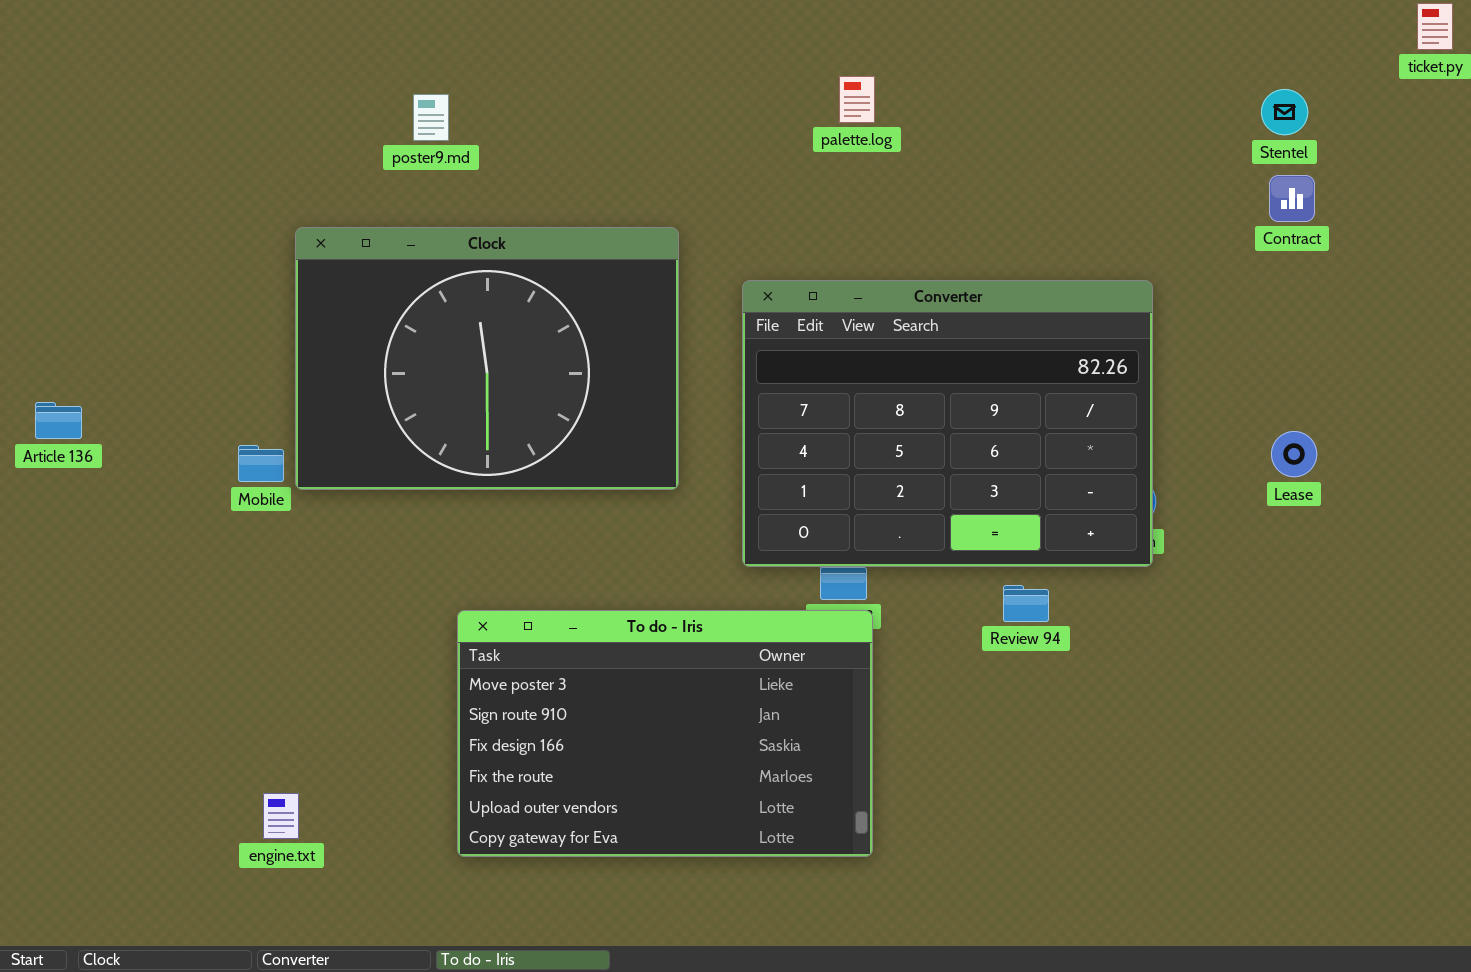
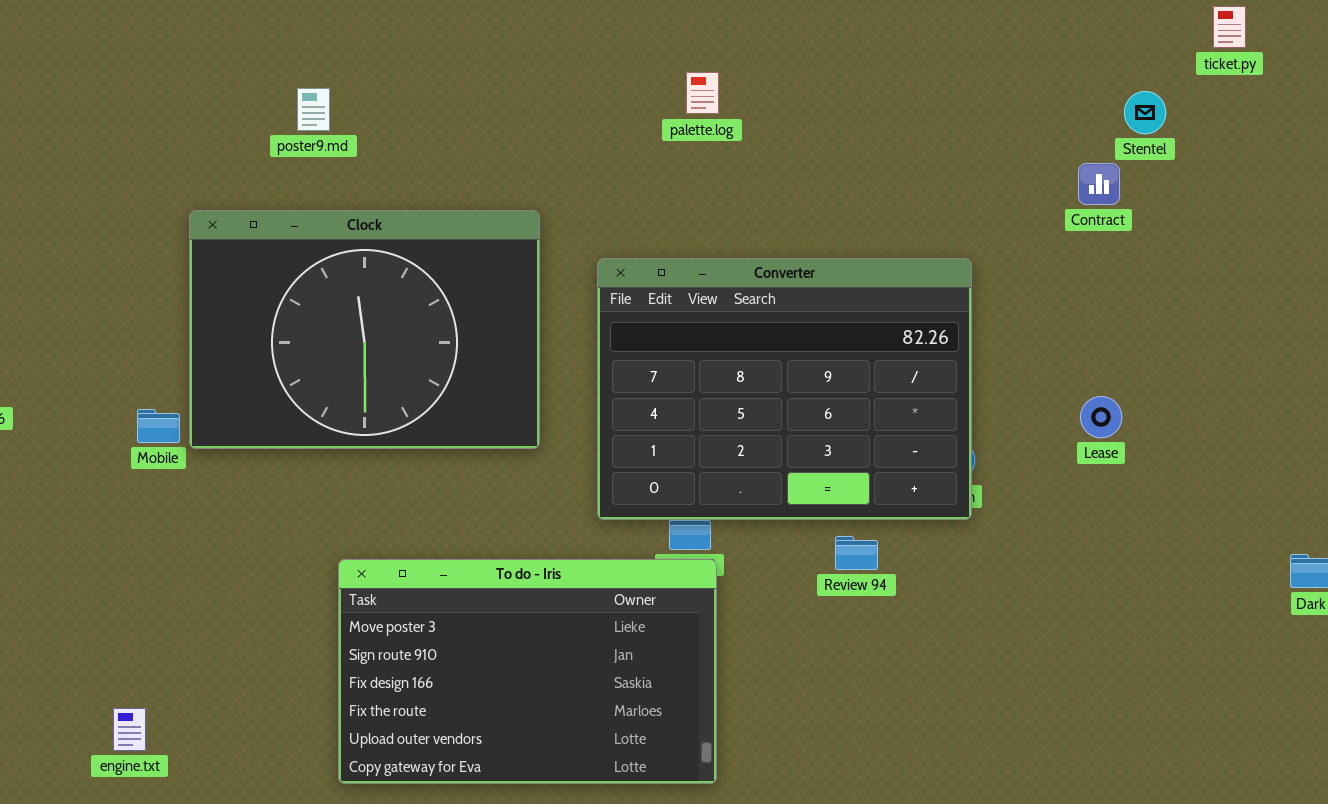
Stentel: [1261,89,1308,135] -> [1124,91,1166,134], moved
engine.txt: [263,793,299,839] -> [113,708,146,751], moved

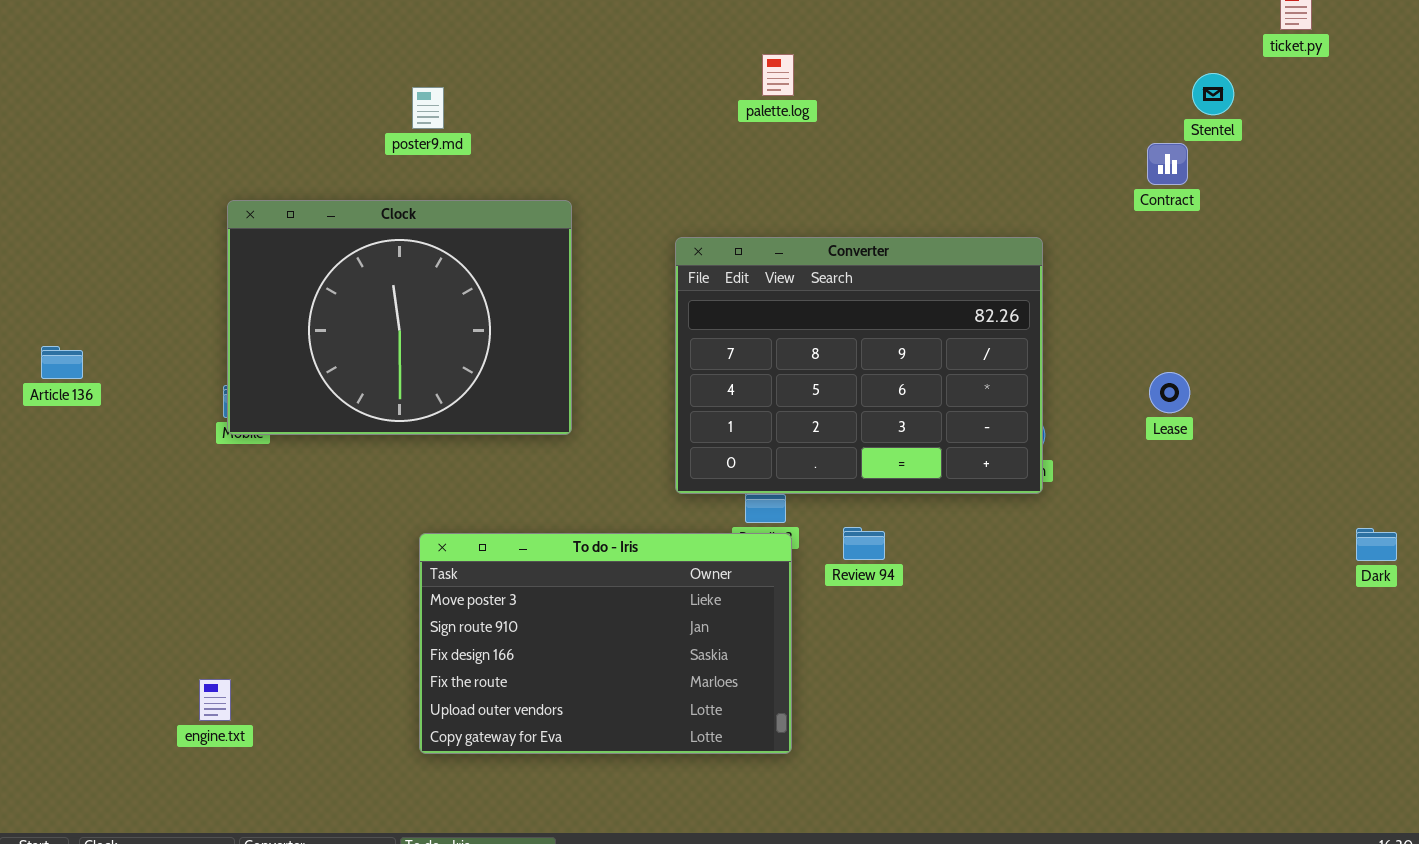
poster9.md: [297,88,330,131] -> [412,87,444,129], moved
Clock: [189,210,540,449] -> [227,200,572,435], moved
Review 94: [835,536,878,570] -> [843,527,885,560], moved

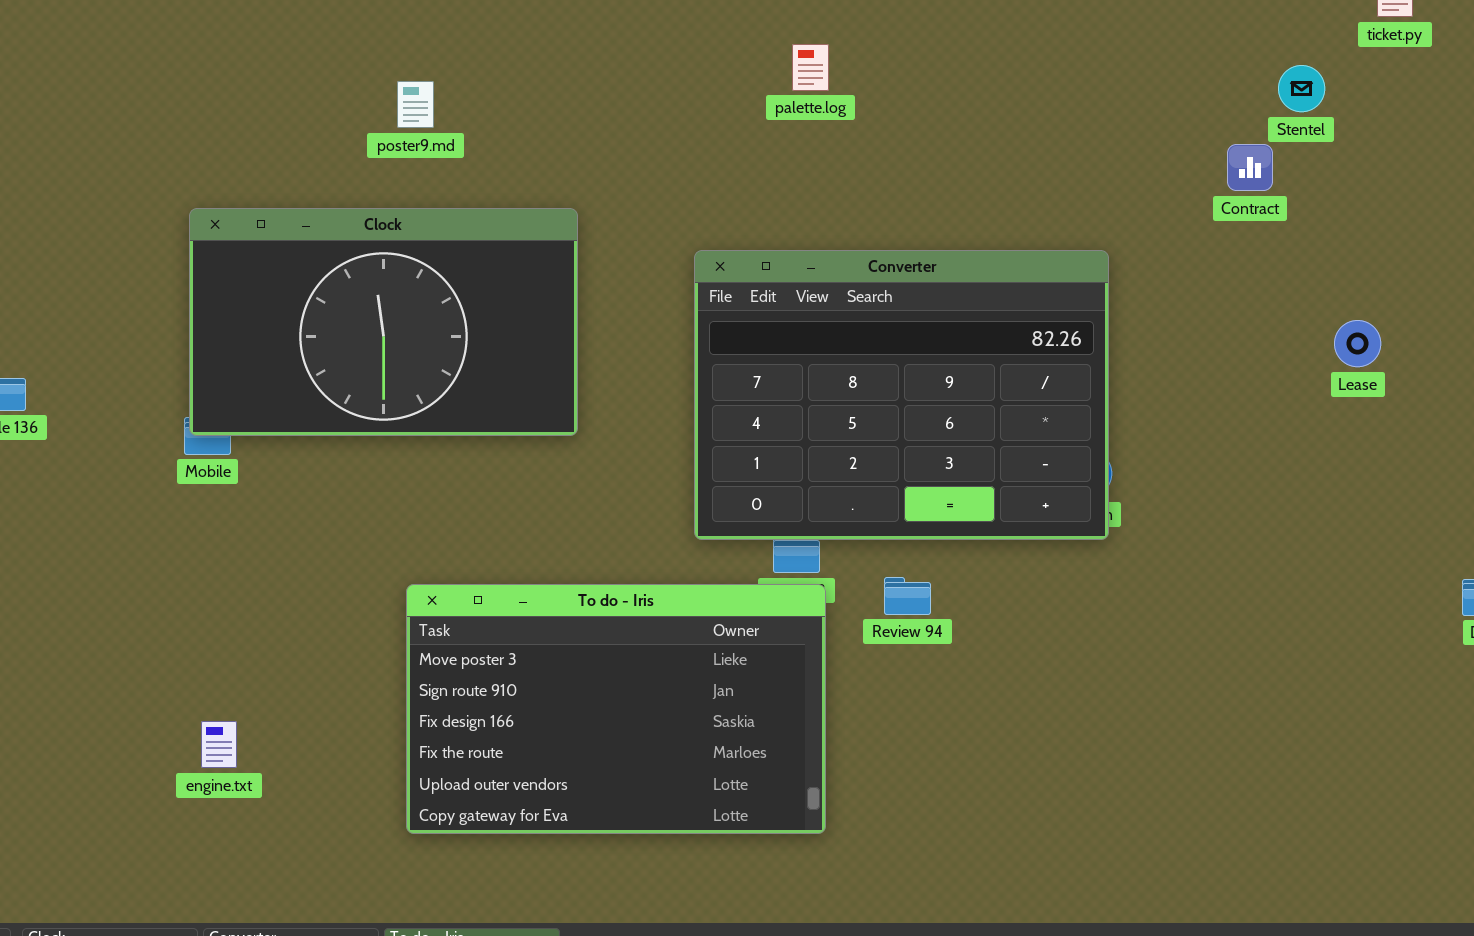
Clock: [227,200,572,435] -> [189,208,578,436], resized
Lease: [1149,372,1190,413] -> [1334,320,1381,367], moved
engine.txt: [199,679,231,721] -> [201,721,237,768], moved

